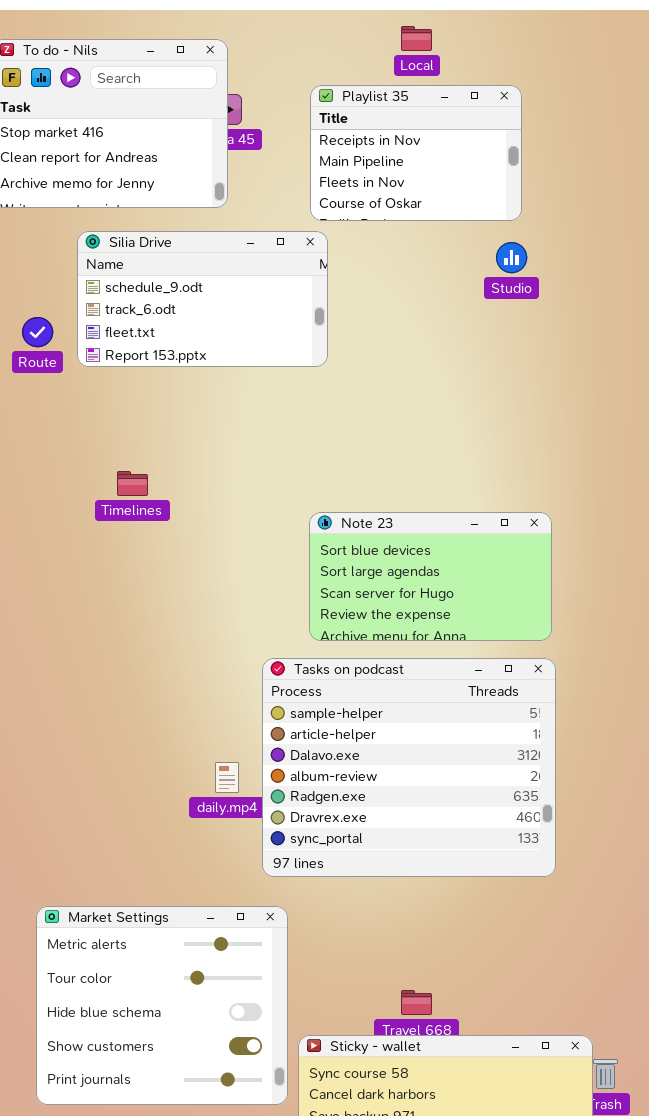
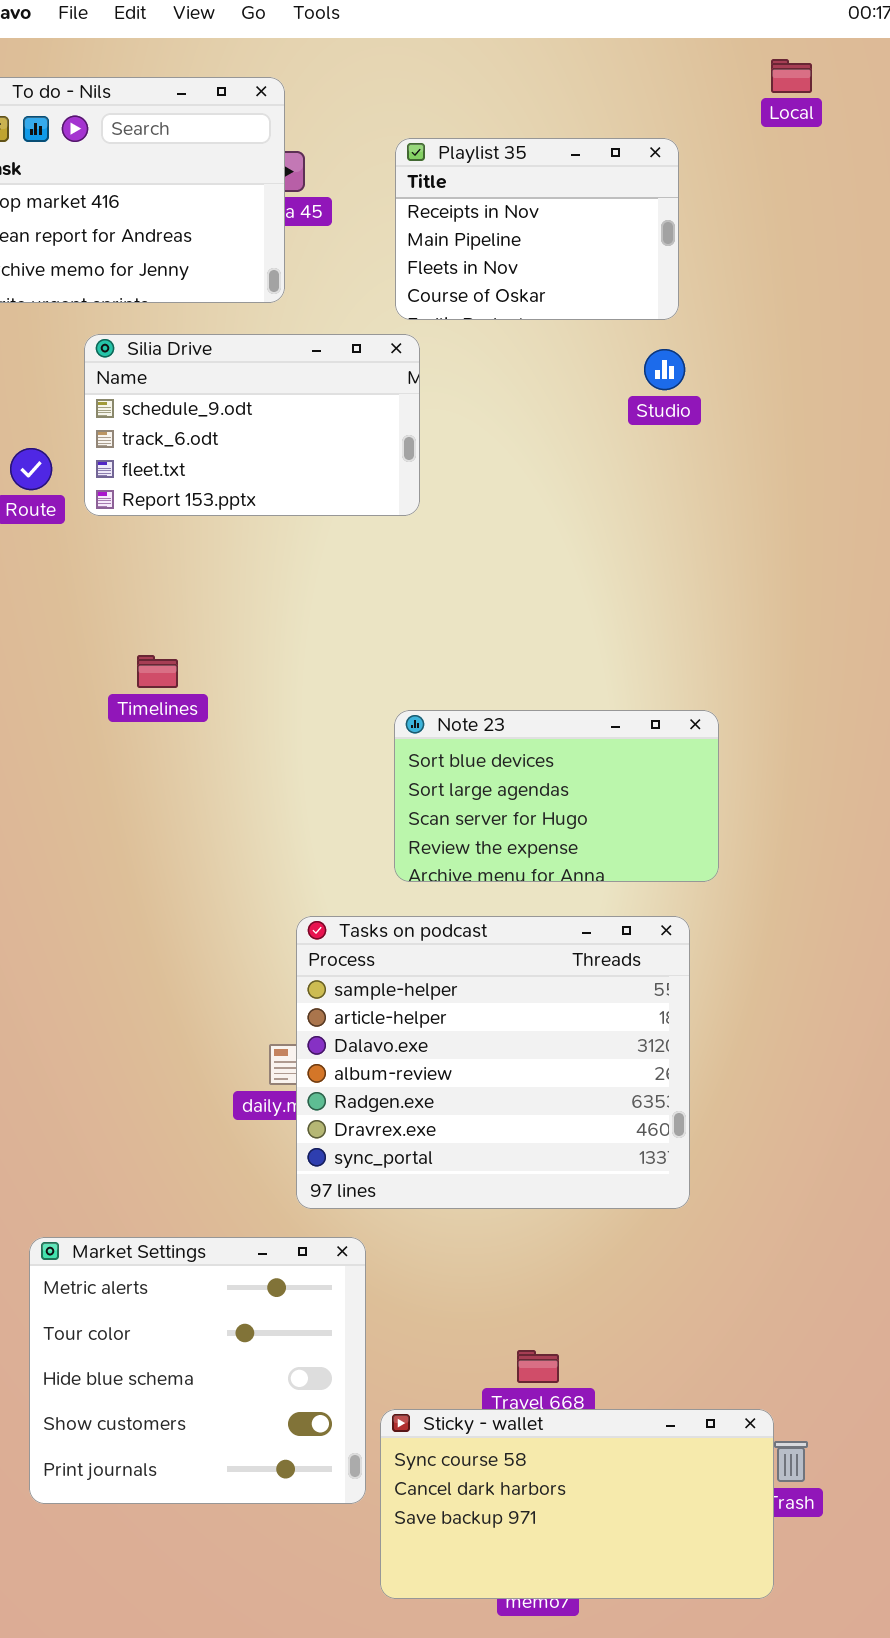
Local: [401,26,432,51] -> [771,59,812,93], moved
Tasks on podcast: [262,658,556,877] -> [296,916,690,1209], moved

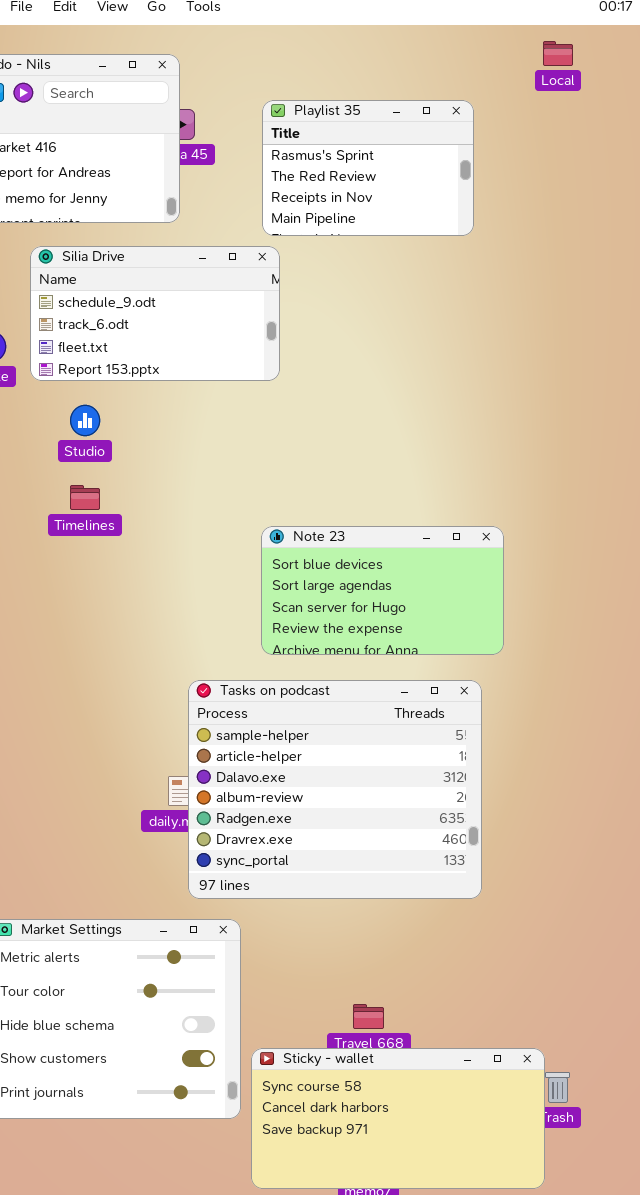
Playlist 35: [395,138,679,320] -> [262,100,474,236], scrolled up 2 rows
Studio: [644,349,685,390] -> [70,405,100,436], moved

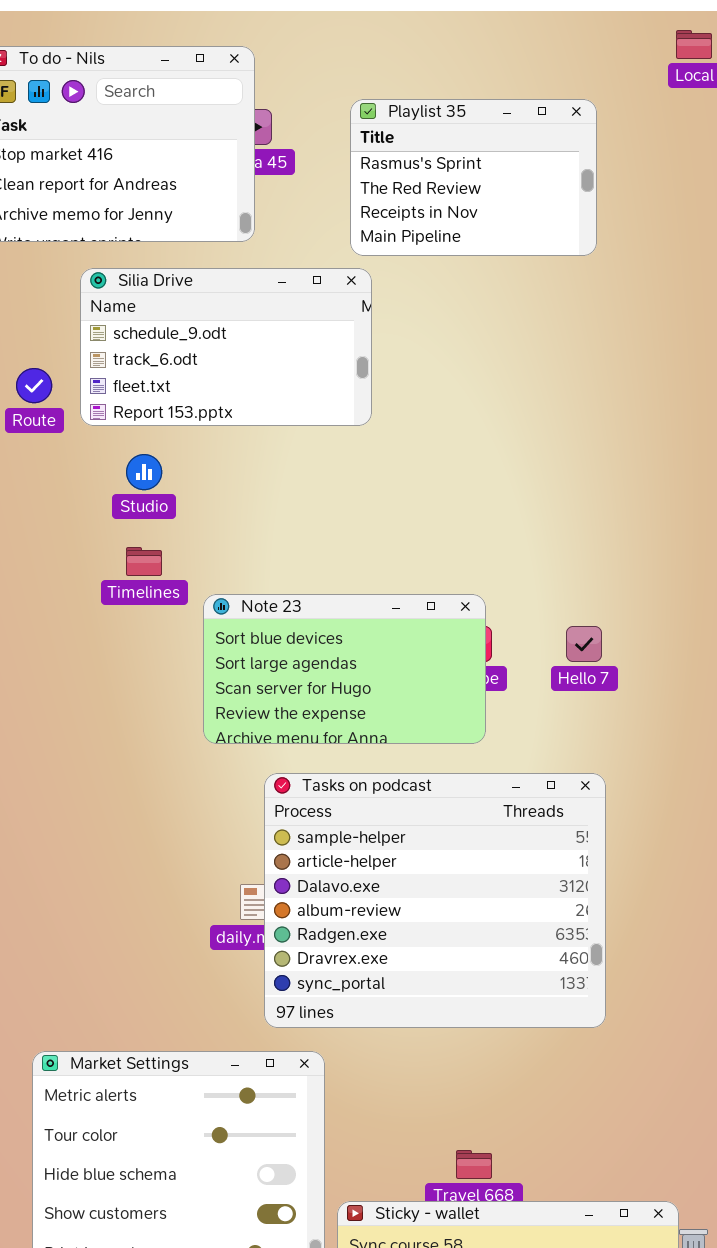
Note 23: [261,526,504,655] -> [203,594,486,744], moved

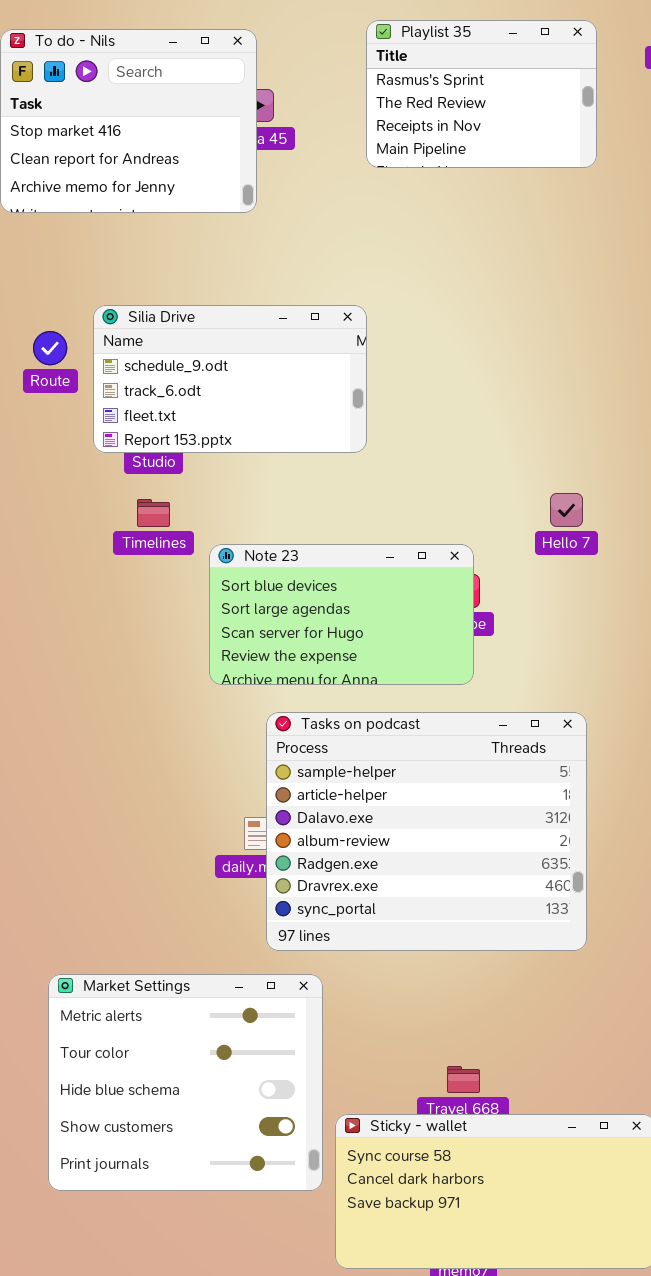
Playlist 35: [350,99,597,256] -> [366,20,597,168], moved
Silia Drive: [80,268,372,426] -> [93,305,367,453], moved
Hello 7: [566,626,602,662] -> [550,493,583,527], moved

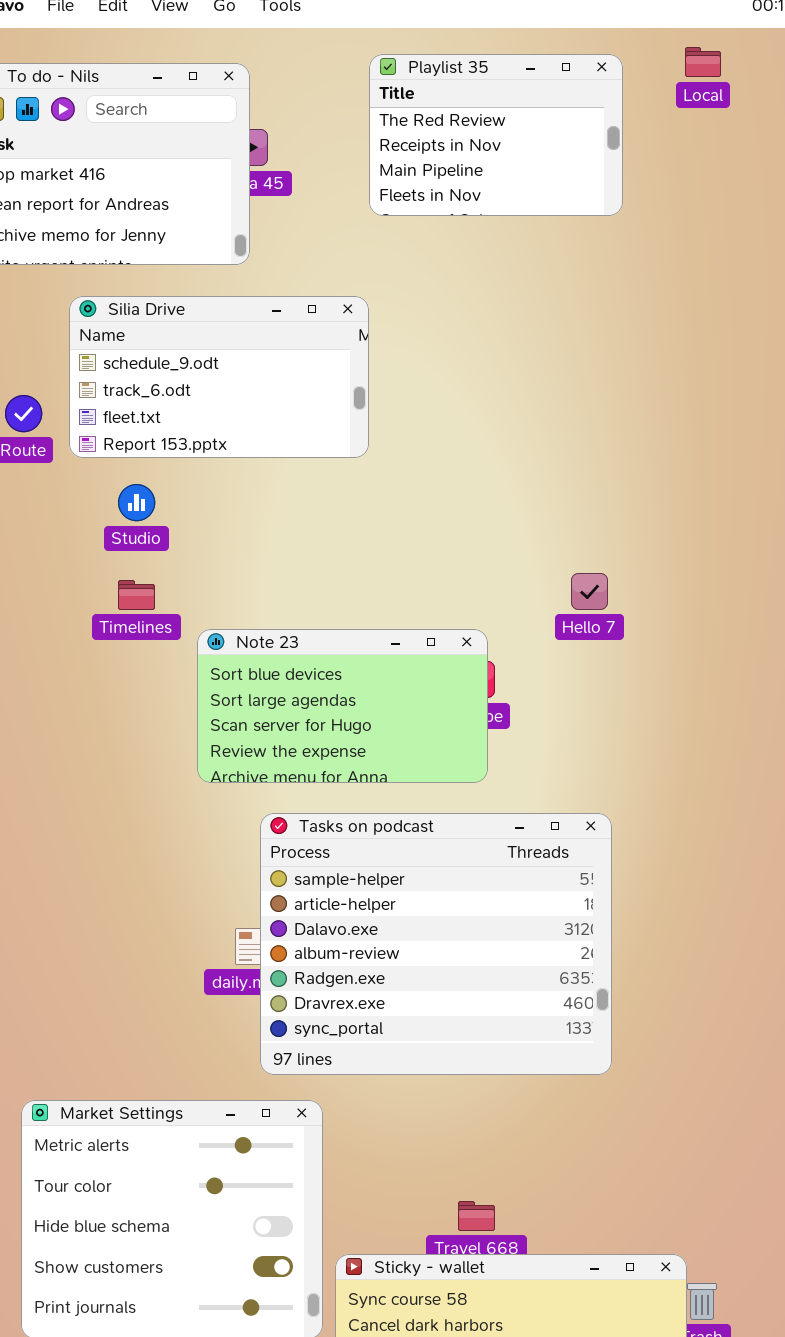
Playlist 35: [366,20,597,168] -> [369,54,623,216], scrolled down 1 row
Silia Drive: [93,305,367,453] -> [69,296,369,458], moved

